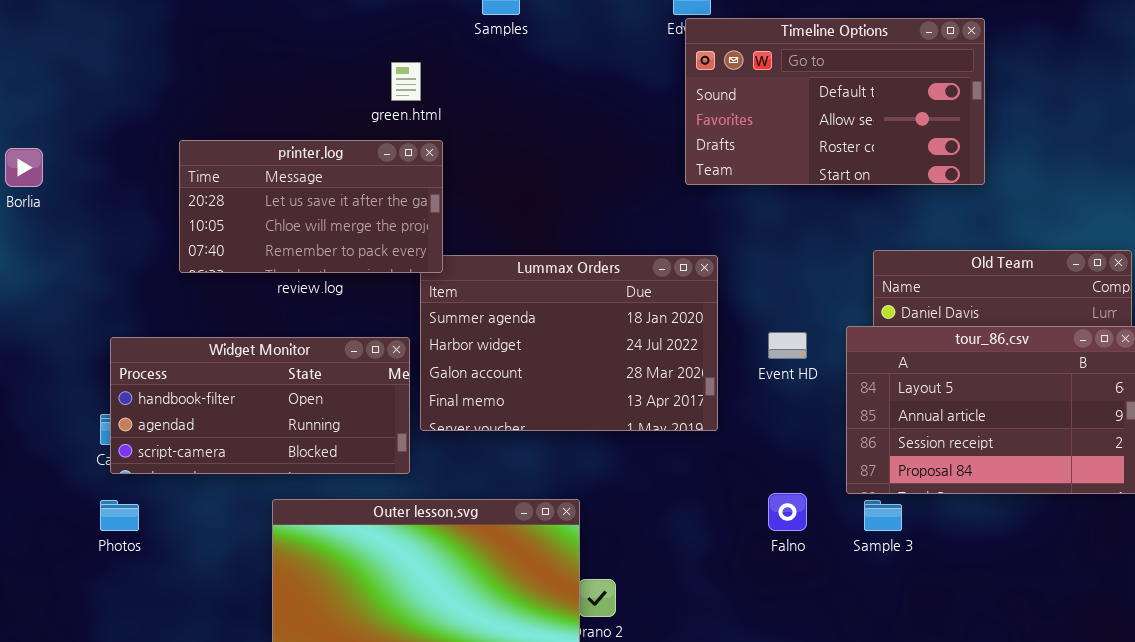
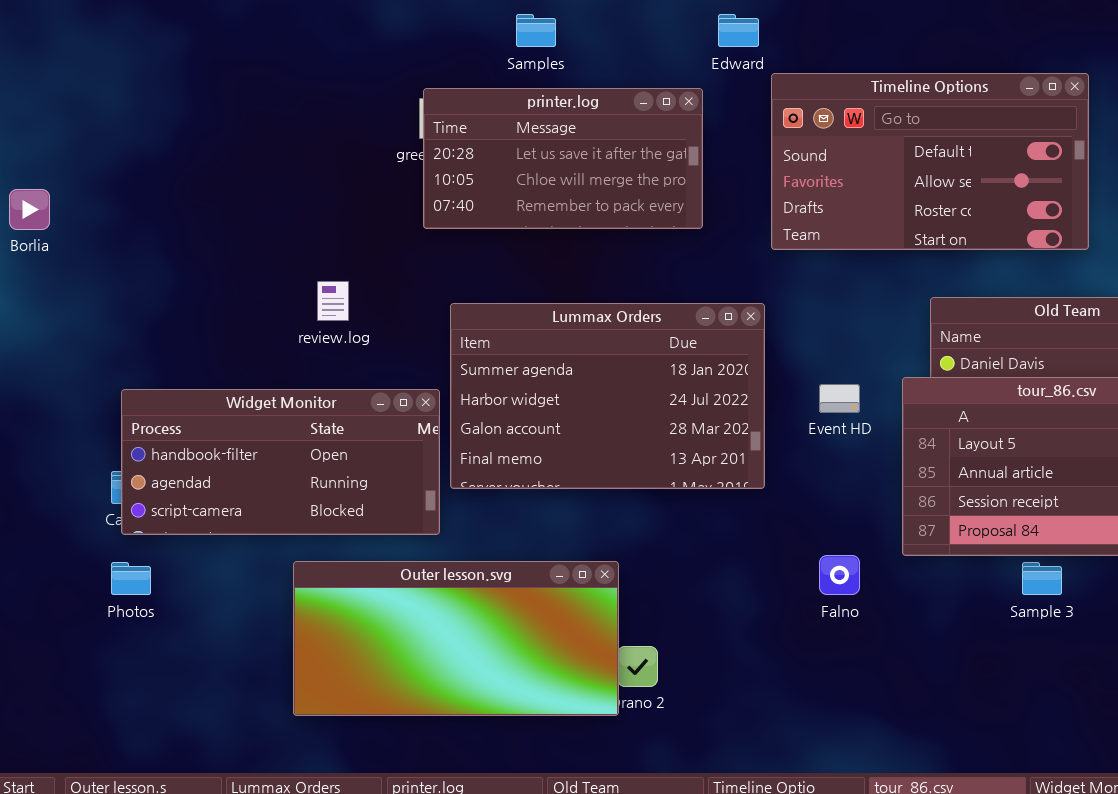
Timeline Options: [685,18,985,185] -> [771,73,1089,250], moved
printer.log: [179,140,443,273] -> [423,88,703,229], moved
Sample 3: [864,500,902,531] -> [1022,562,1062,595], moved

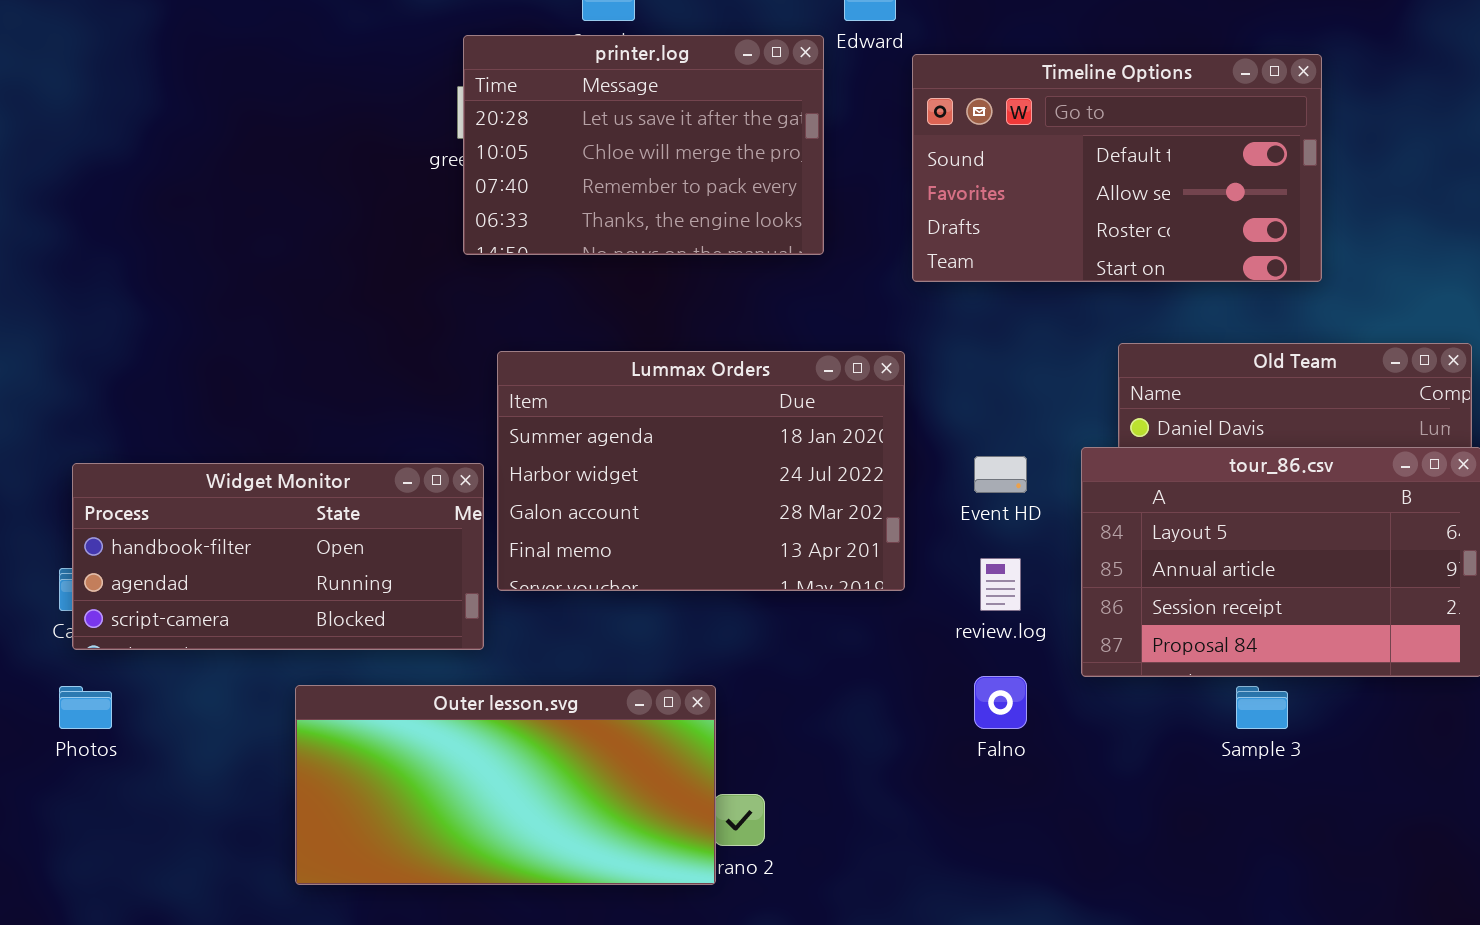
printer.log: [423,88,703,229] -> [463,35,824,255], resized
review.log: [317,281,349,321] -> [980,558,1021,611], moved

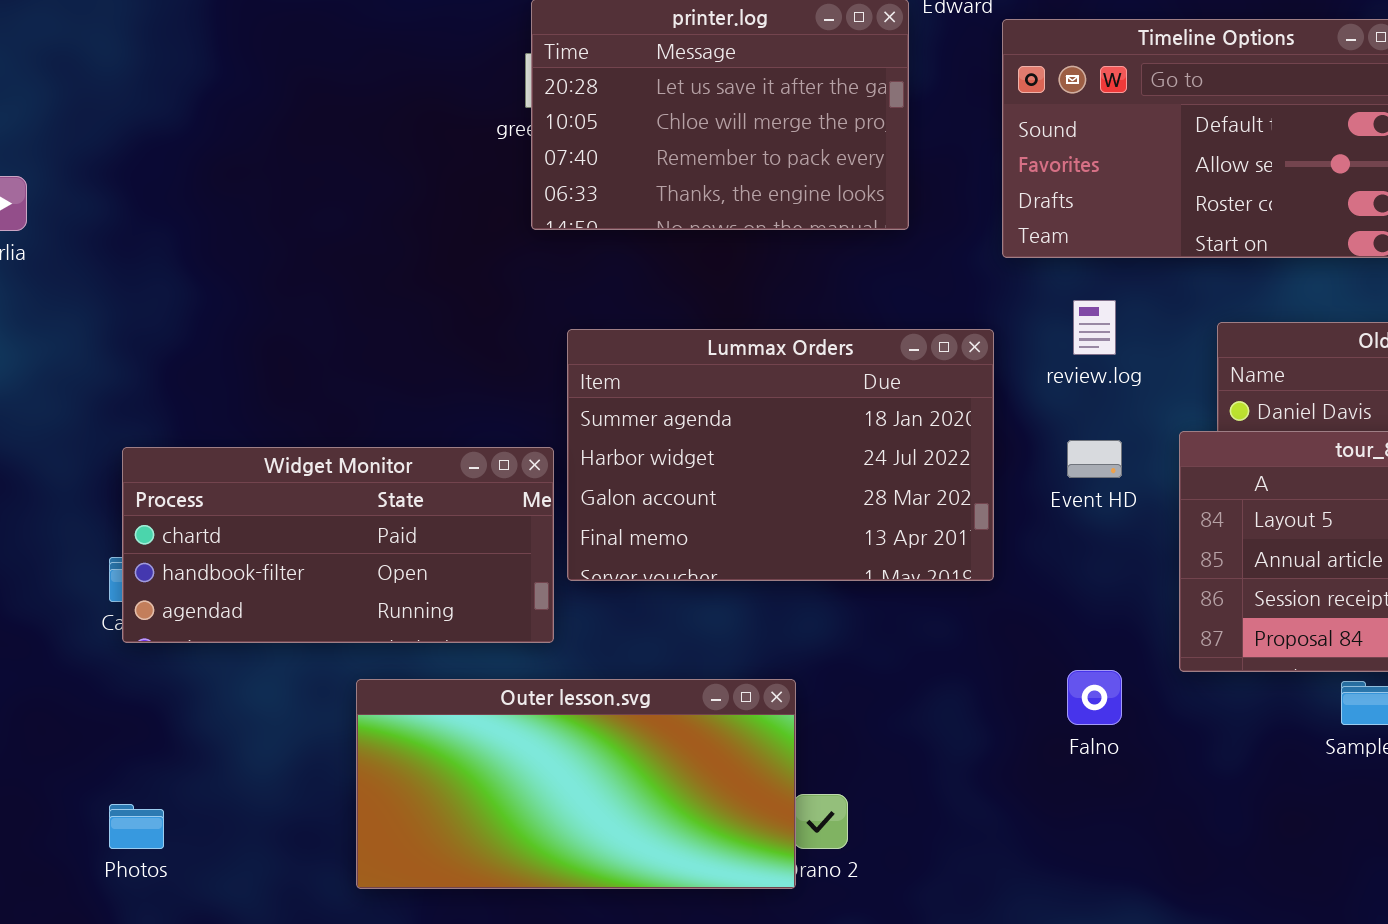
Widget Monitor: [72,463,484,650] -> [122,447,554,643], scrolled up 1 row
review.log: [980,558,1021,611] -> [1073,300,1116,355], moved
Photos: [59,686,112,729] -> [109,804,164,849], moved

